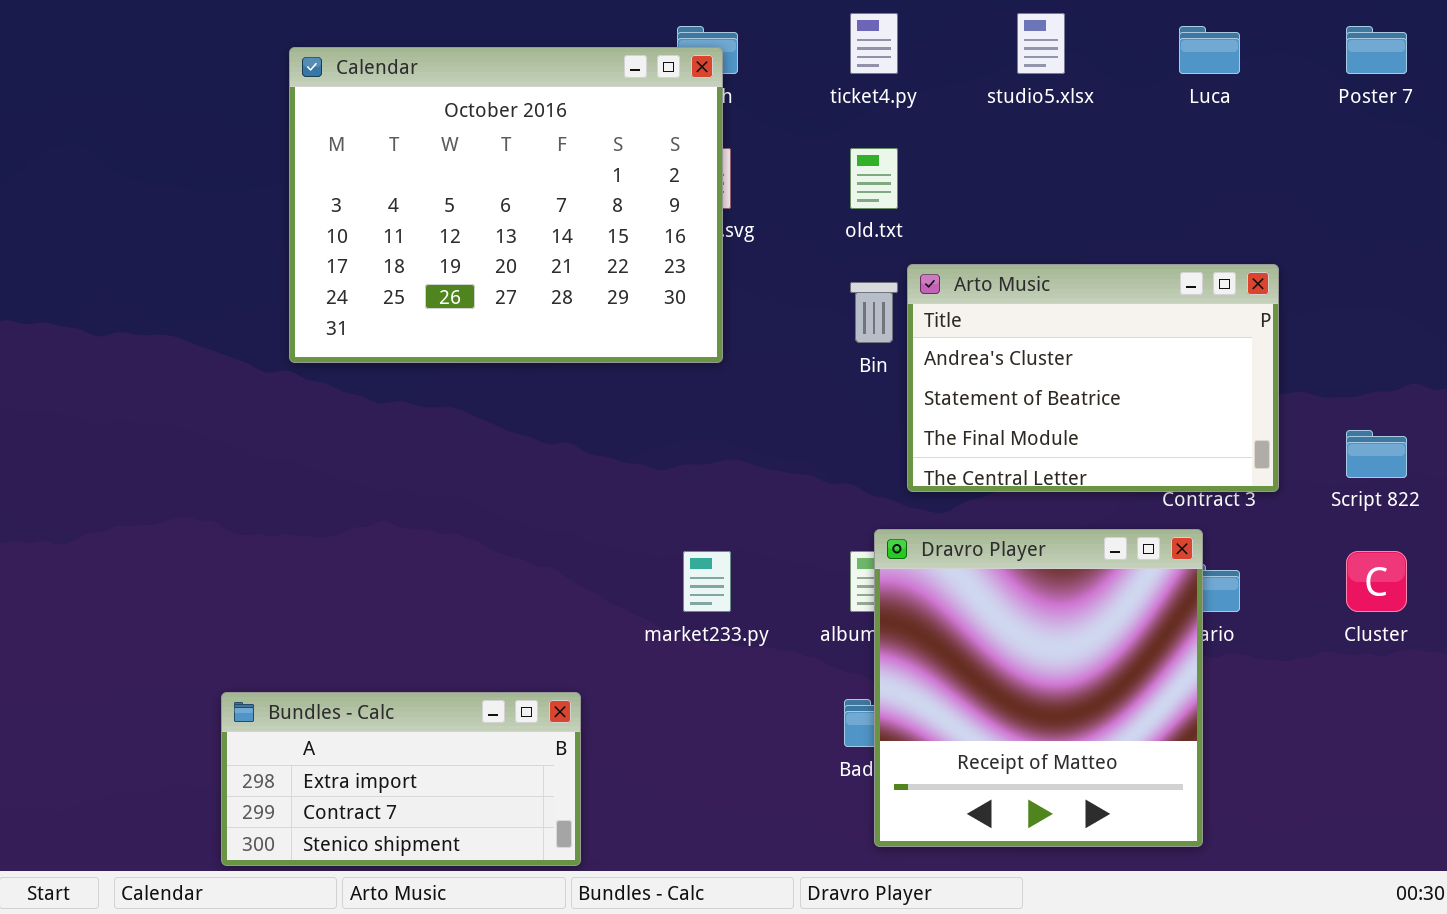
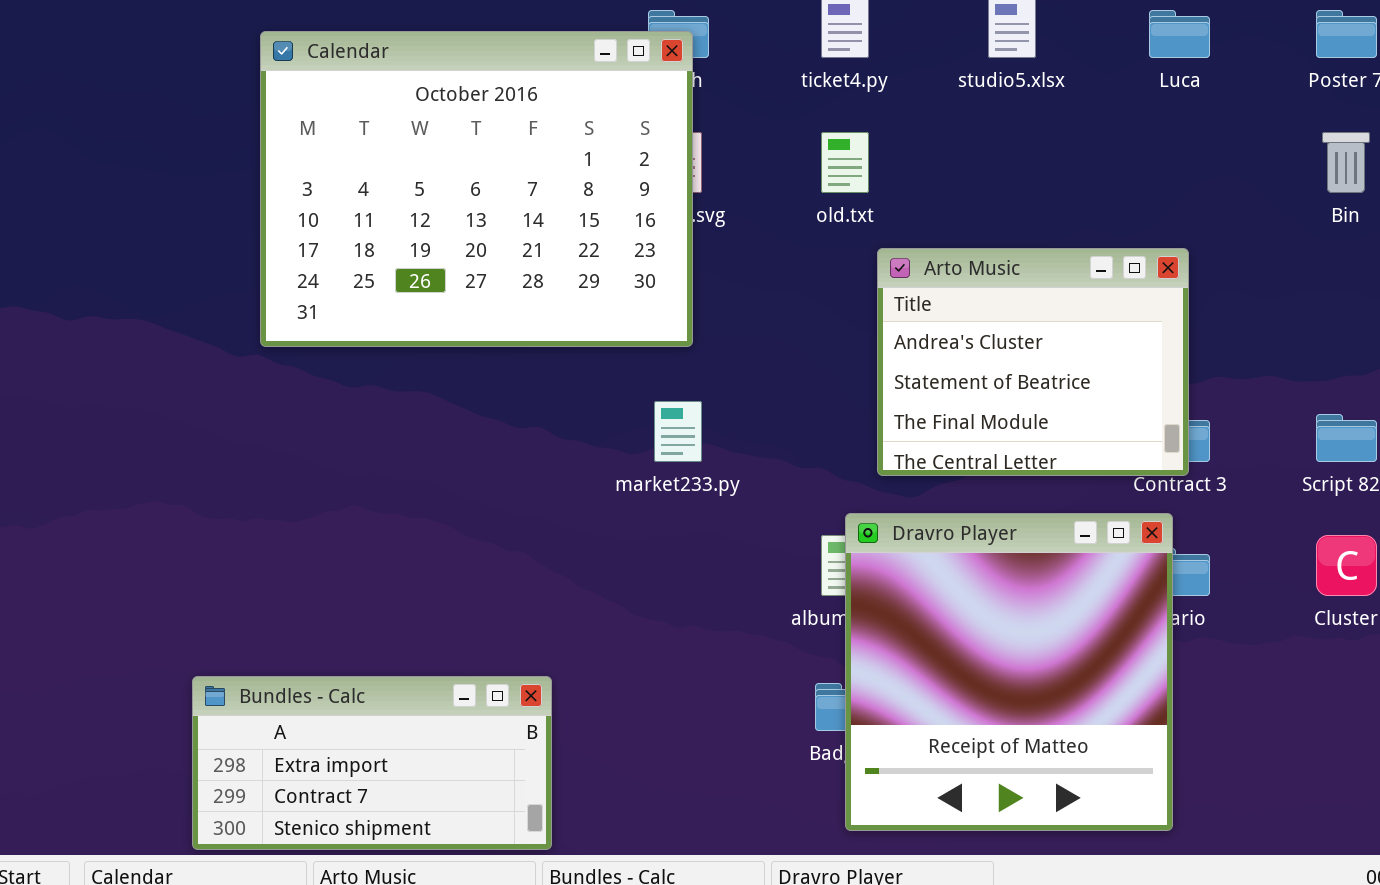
Arto Music: [907,264,1279,492] -> [877,248,1189,476], resized
Bin: [850,282,898,343] -> [1322,132,1370,193], moved
market233.py: [683,551,731,612] -> [654,401,702,462], moved

